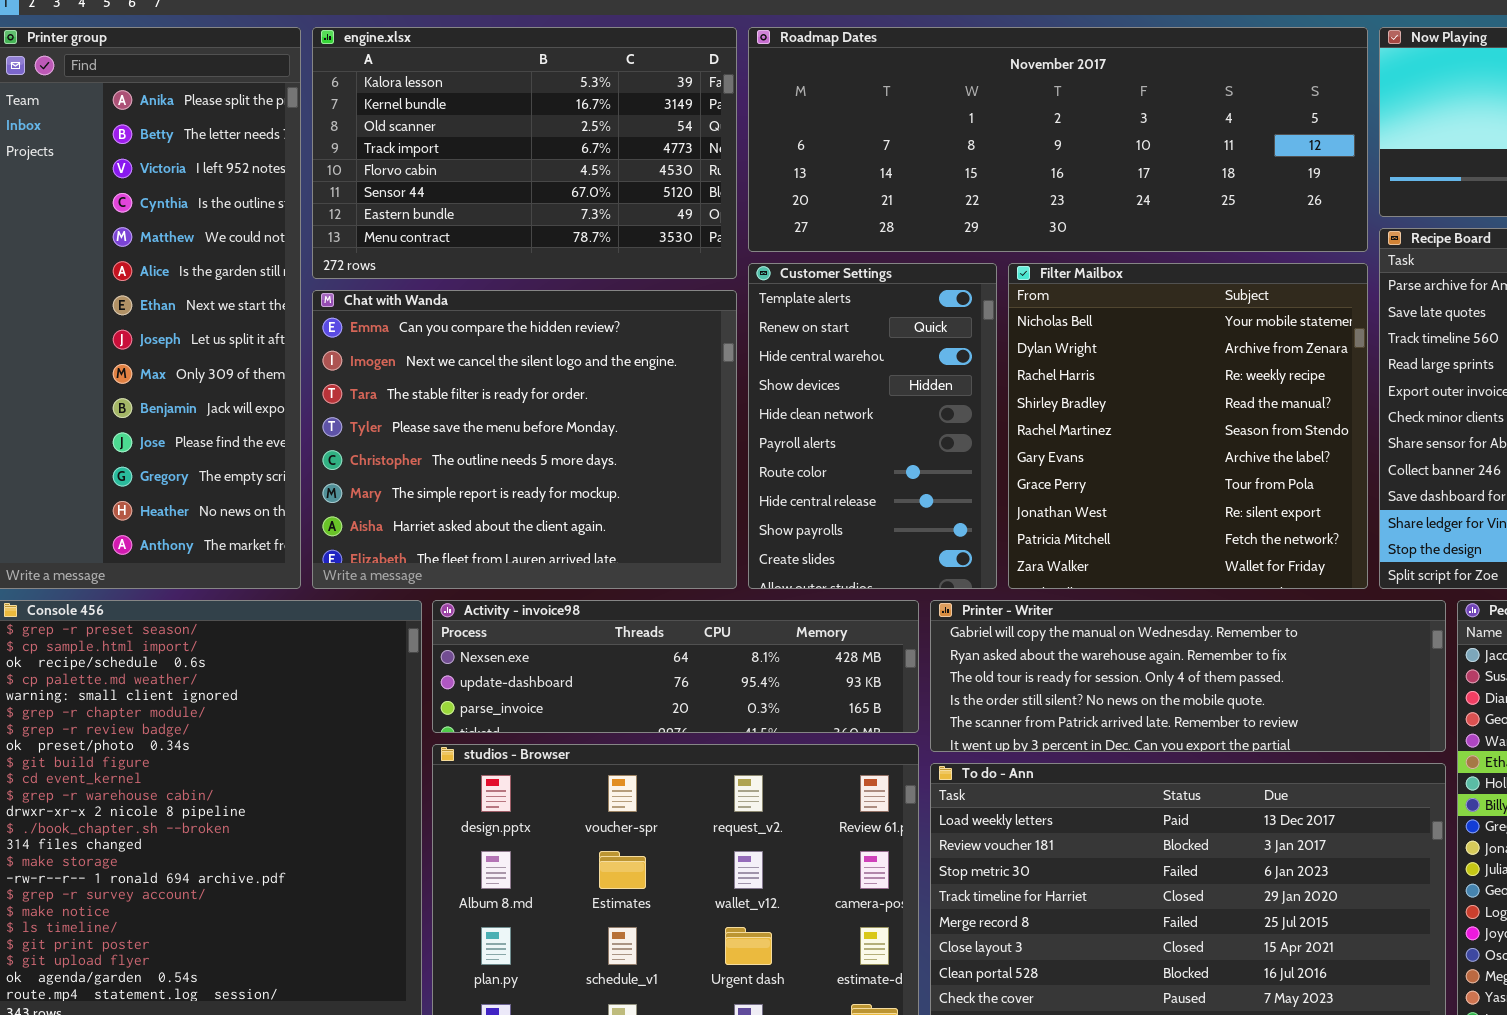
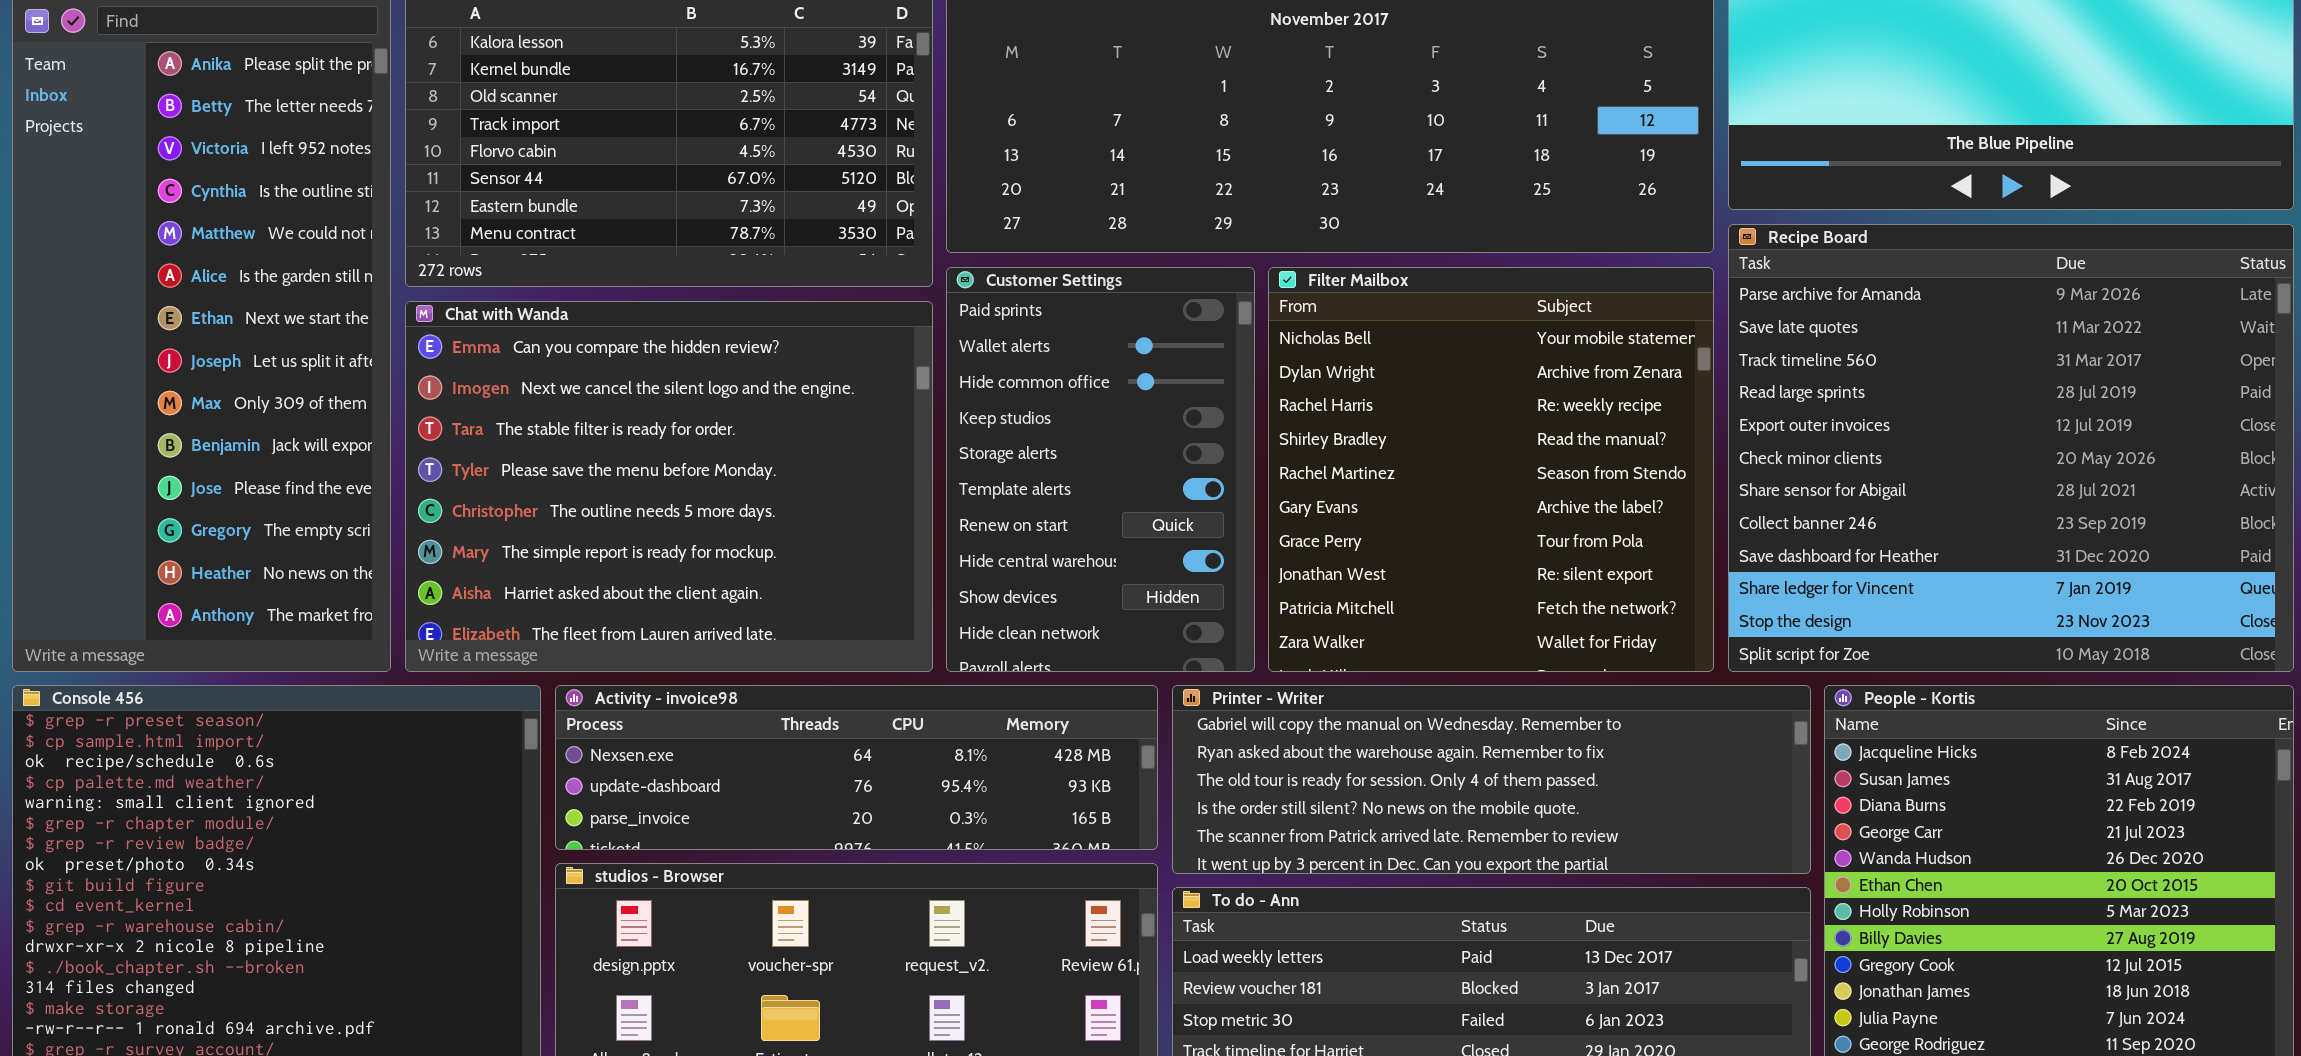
Customer Settings: [748,263,997,589] -> [946,267,1255,672], scrolled up 5 rows

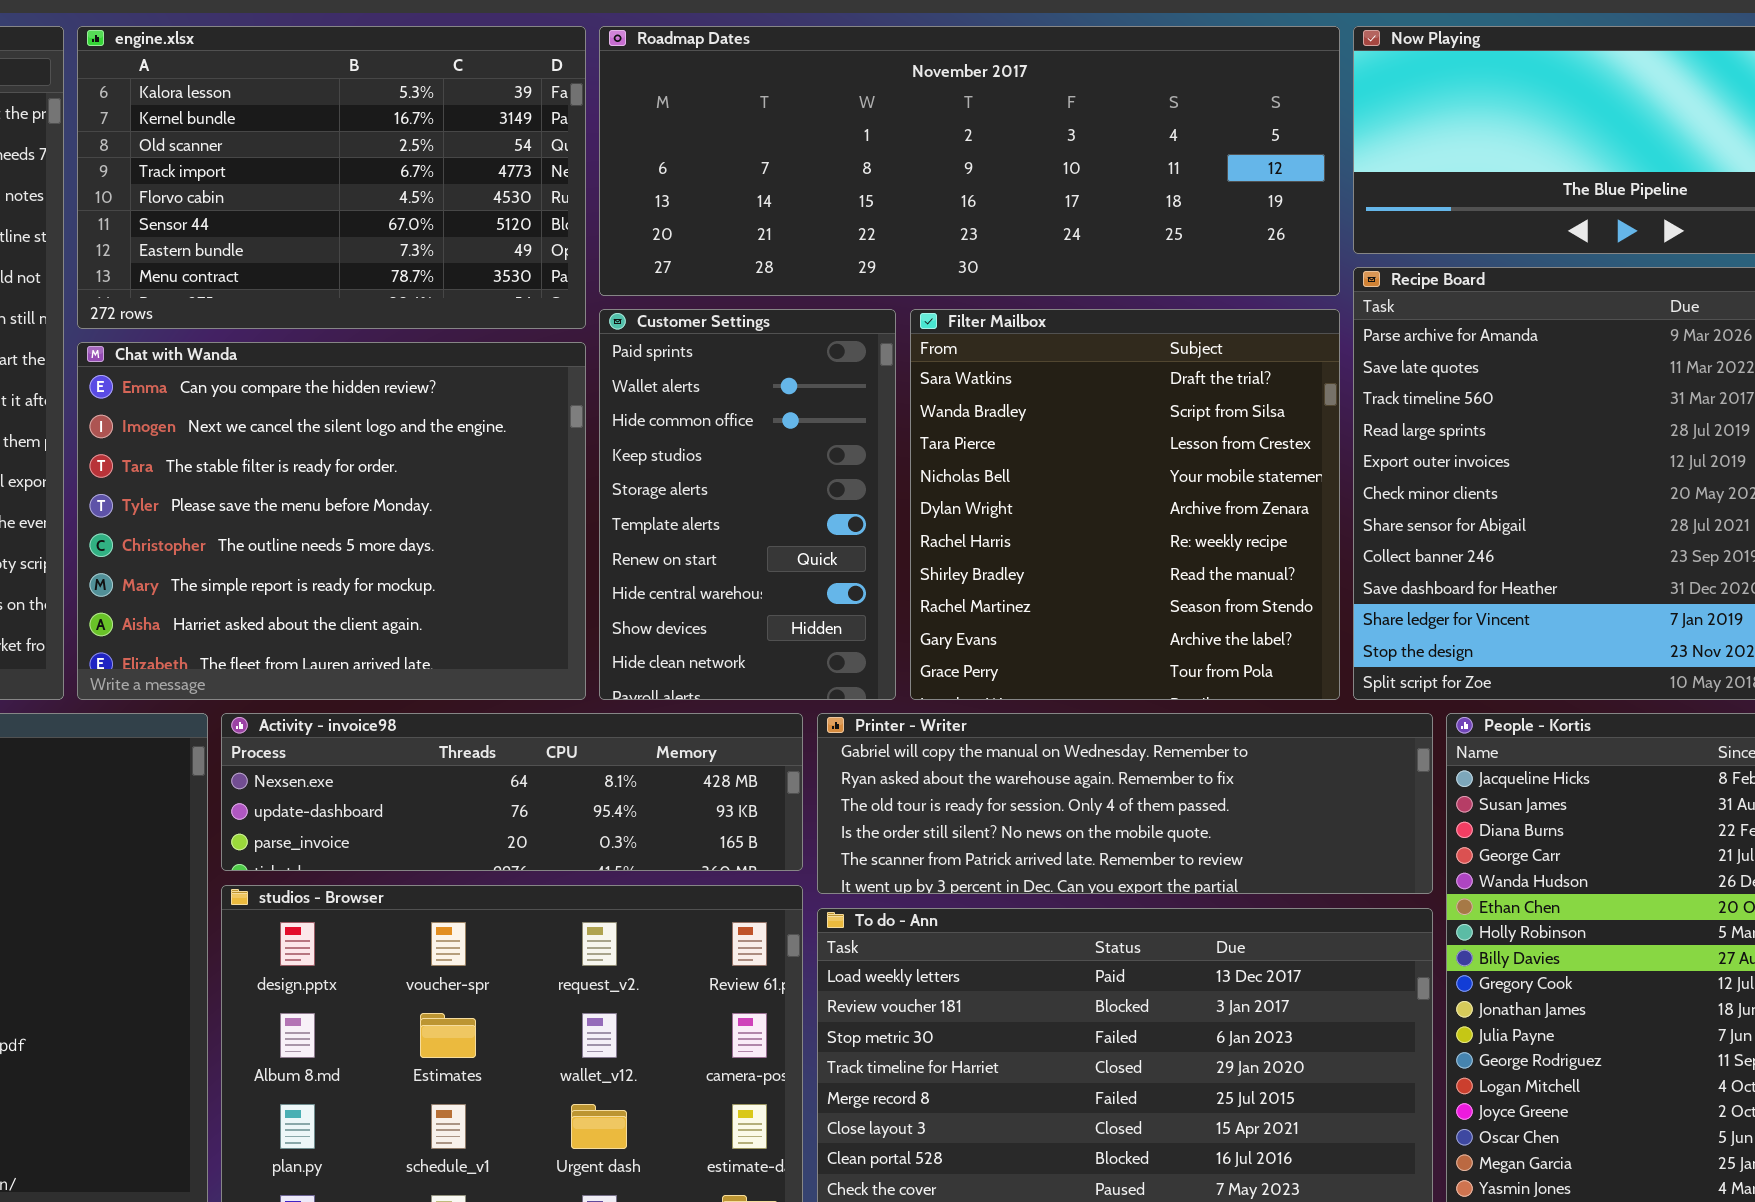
Filter Mailbox: [1268,267,1714,672] -> [910,309,1340,700], scrolled up 3 rows

